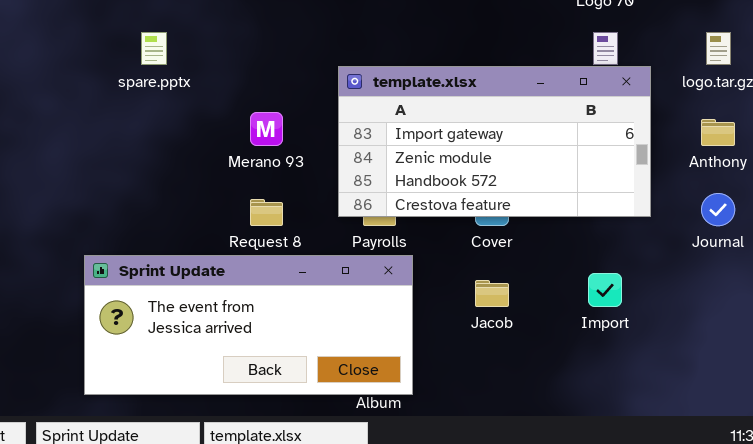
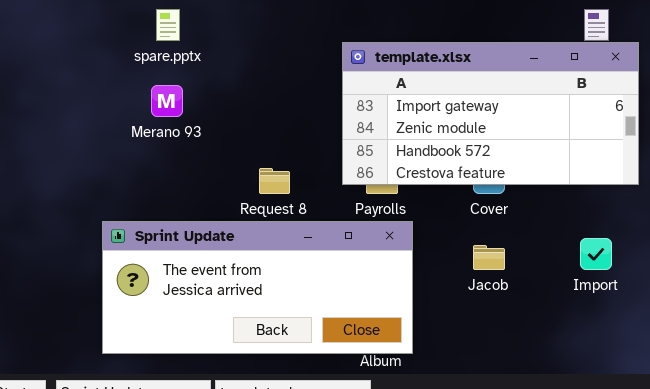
Merano 93: [250,112,283,146] -> [151,85,183,117], moved

